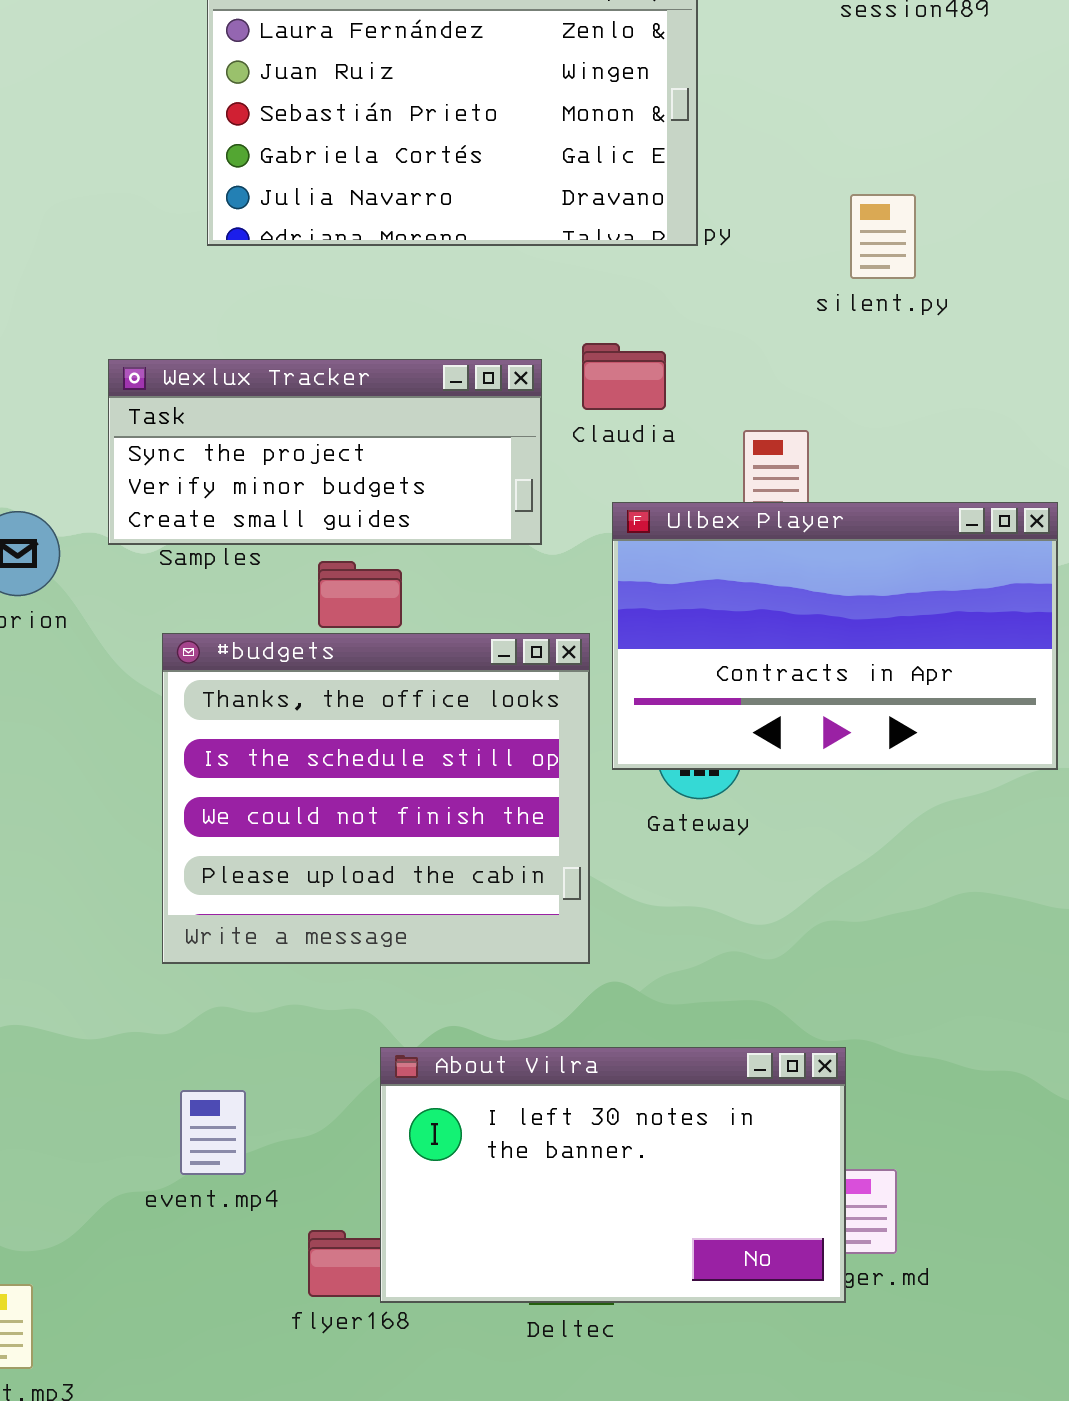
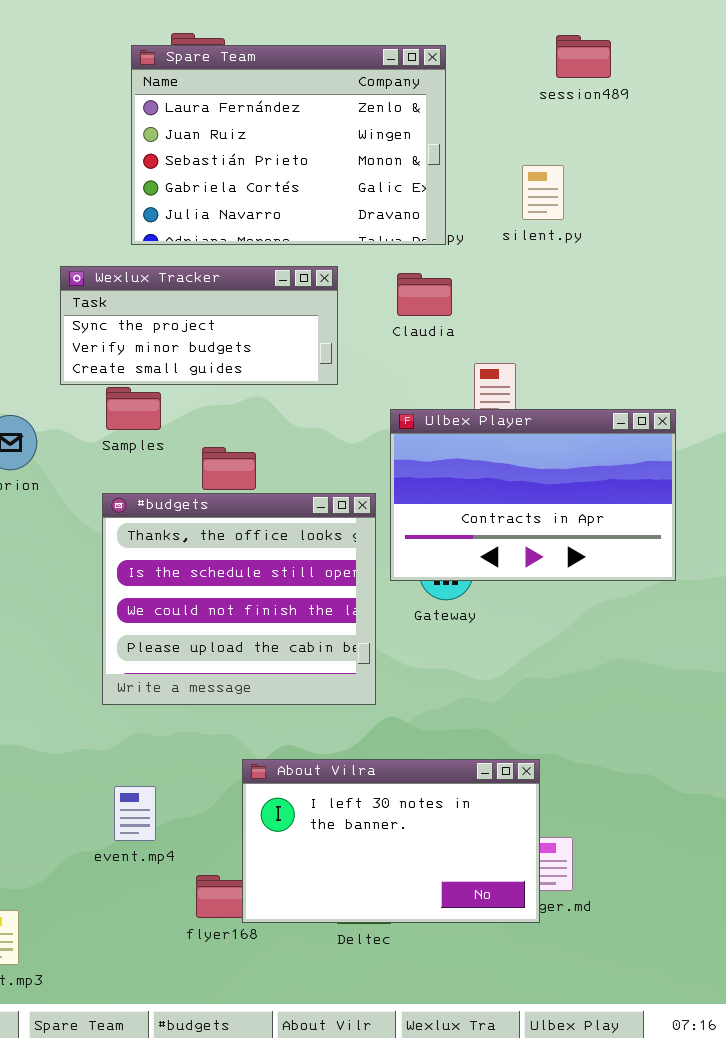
silent.py: [850,194,916,279] -> [522,165,564,220], moved
Claudia: [582,343,666,410] -> [397,273,452,316], moved
Wexlux Tracker: [108,359,542,545] -> [60,266,338,385], moved

